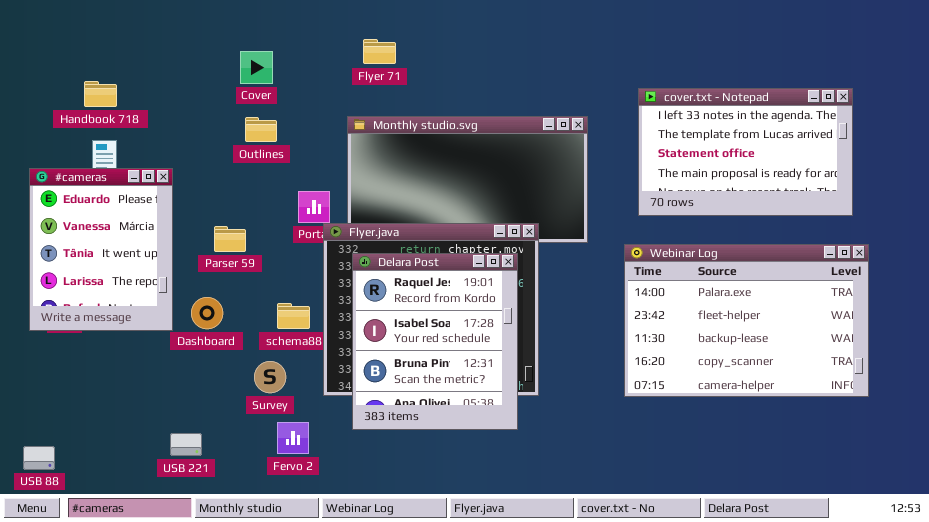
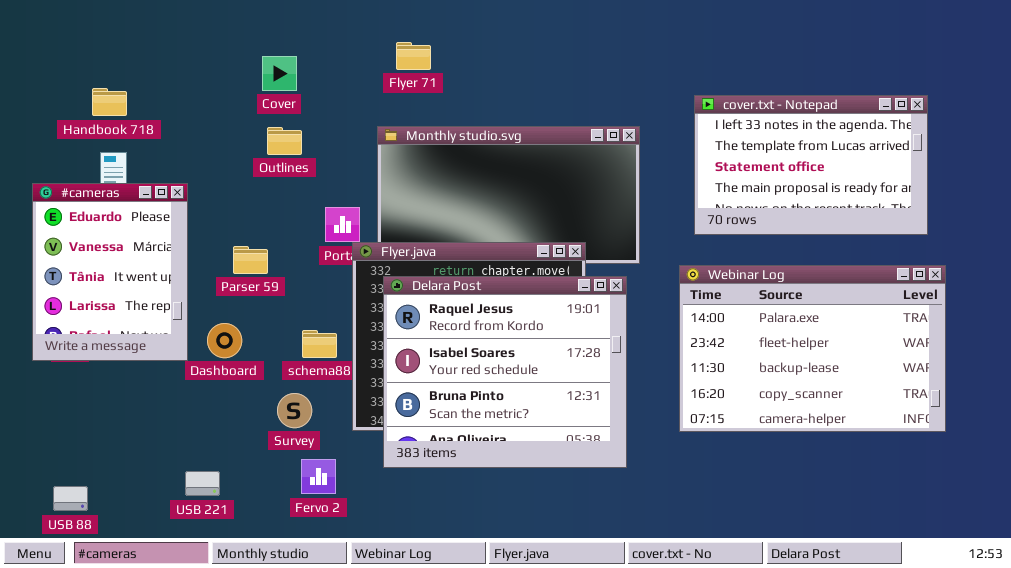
Delara Post: [352,253,518,430] -> [383,276,627,468], resized
USB 88: [23,446,55,470] -> [53,486,88,511], moved

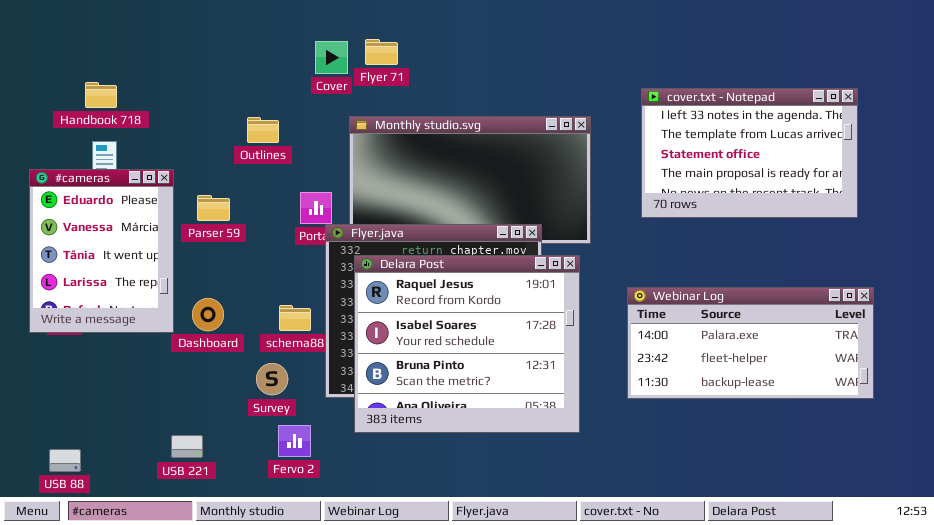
Cover: [262,56,297,91] -> [315,41,348,74], moved
Parser 59: [233,246,268,274] -> [197,195,230,221], moved
Webinar Log: [679,265,946,432] -> [627,287,874,399], resized

